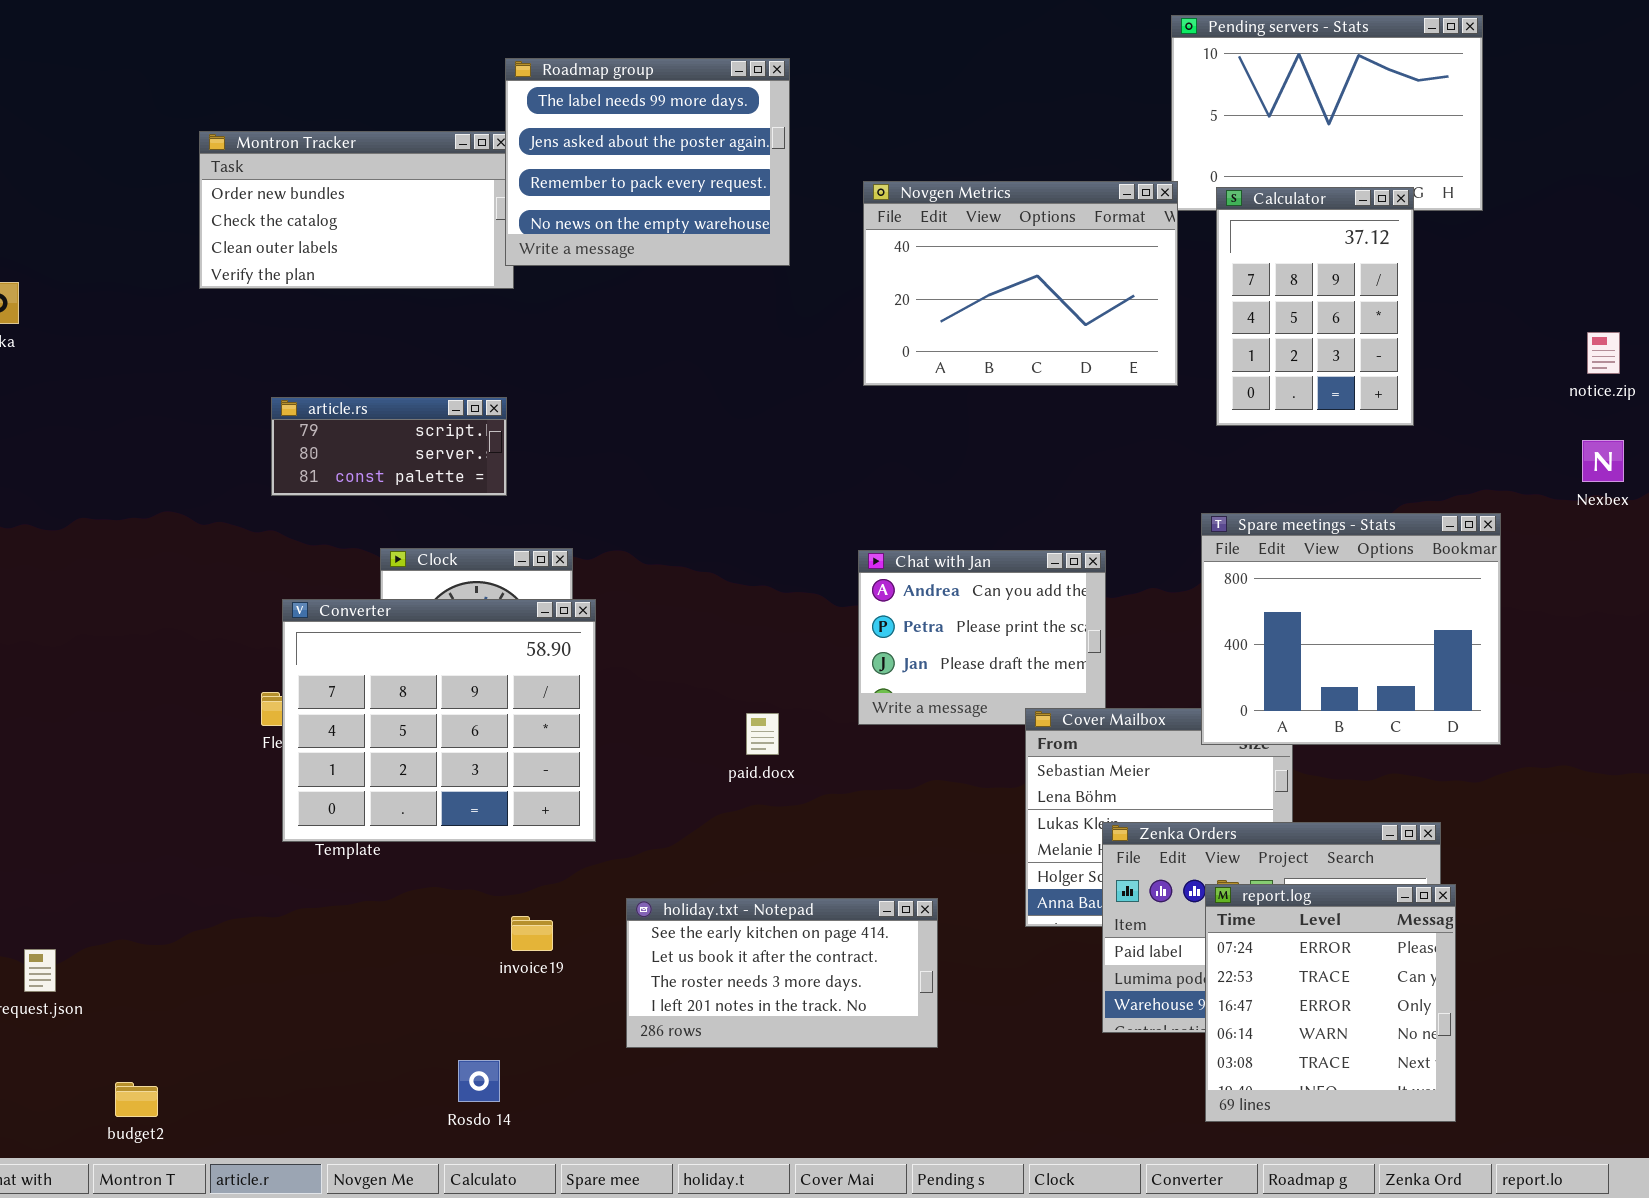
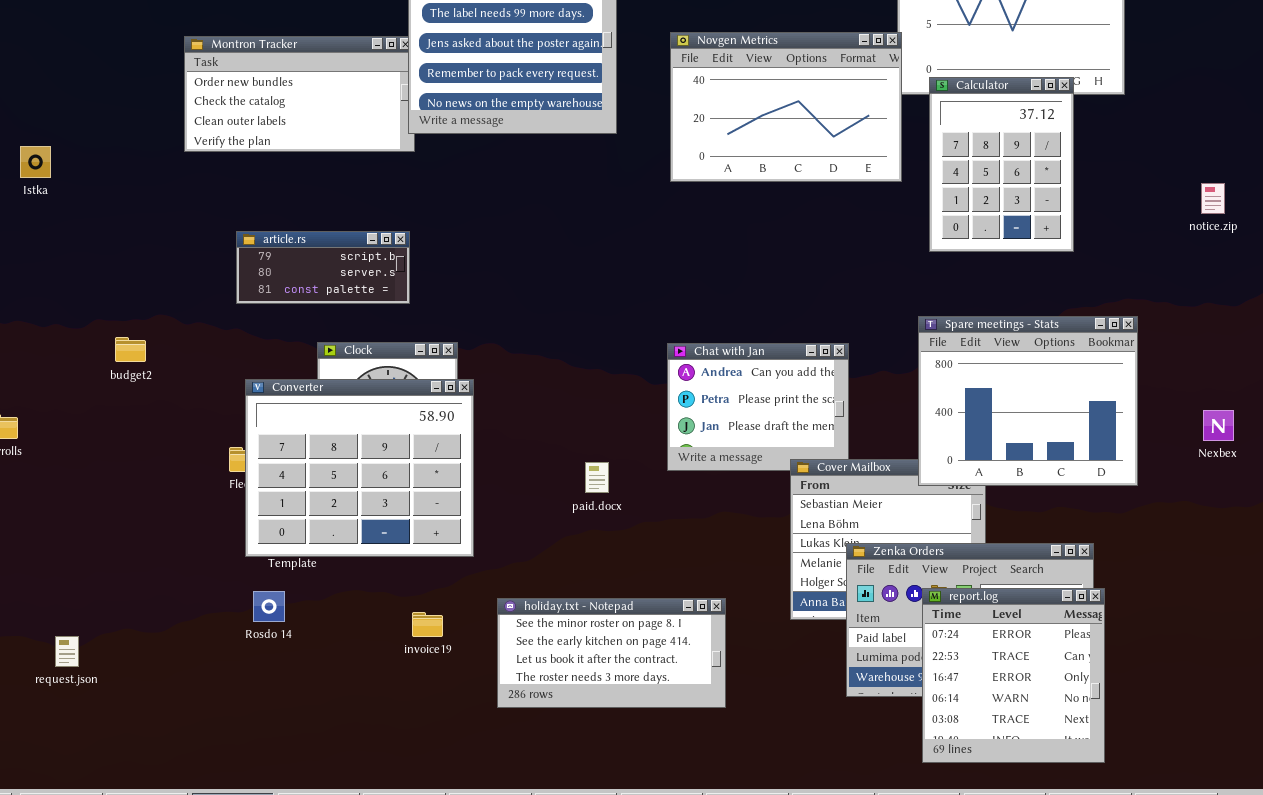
Novgen Metrics: [863,181,1178,386] -> [670,32,902,182], moved
Nexbex: [1582,440,1624,482] -> [1203,410,1234,441], moved
holiday.txt - Notepad: [626,898,938,1048] -> [497,598,726,708], scrolled up 1 row
Rosdo 14: [458,1060,500,1102] -> [253,591,285,622], moved
budget2: [115,1082,158,1117] -> [115,337,146,362], moved

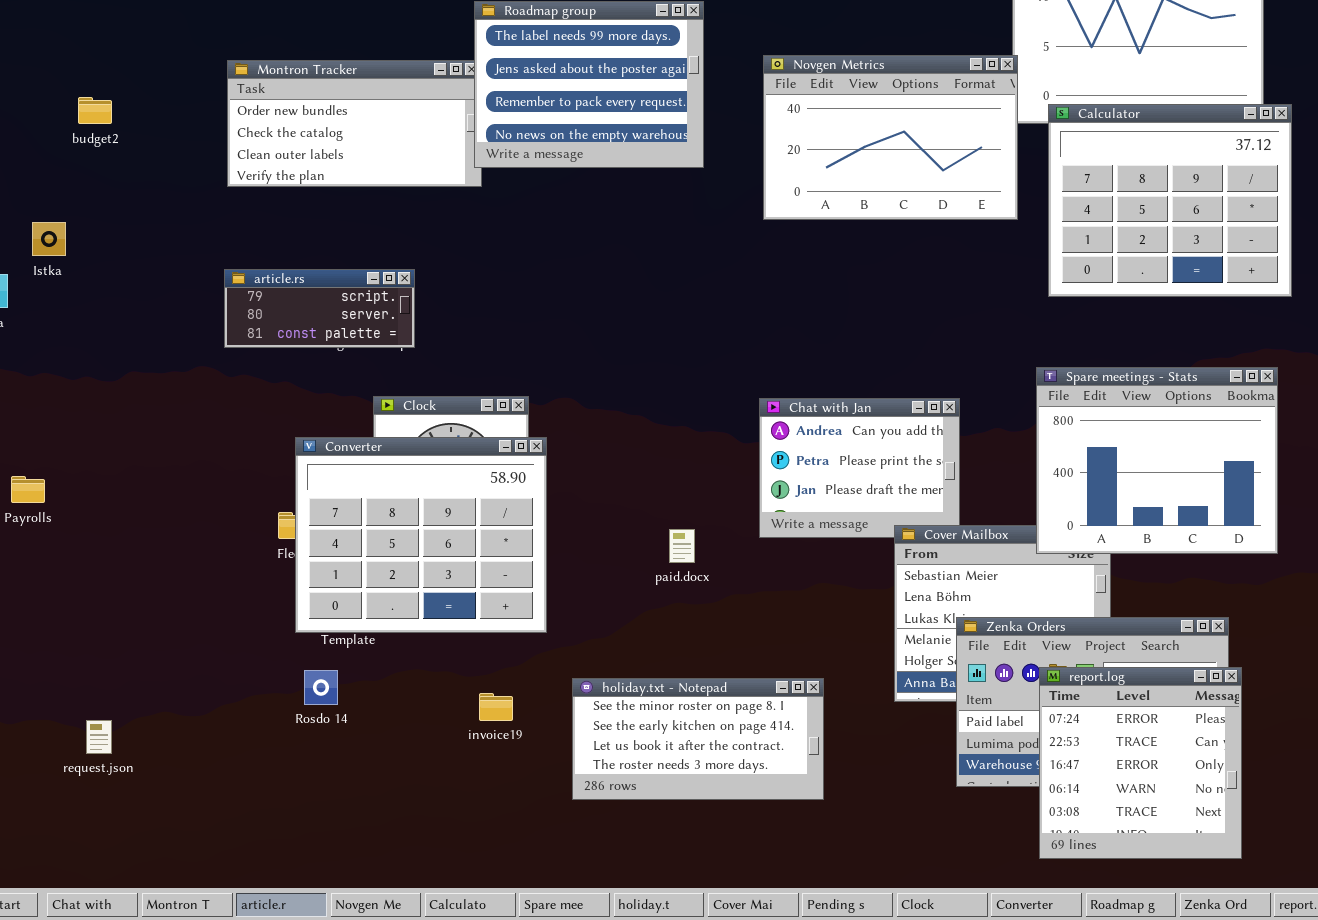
Calculator: [929,77,1074,252] -> [1048,104,1292,297], resized
Istka: [20,146,51,178] -> [32,222,66,256], moved
article.rs: [236,231,410,304] -> [224,269,415,348], moved
budget2: [115,337,146,362] -> [78,97,112,124], moved

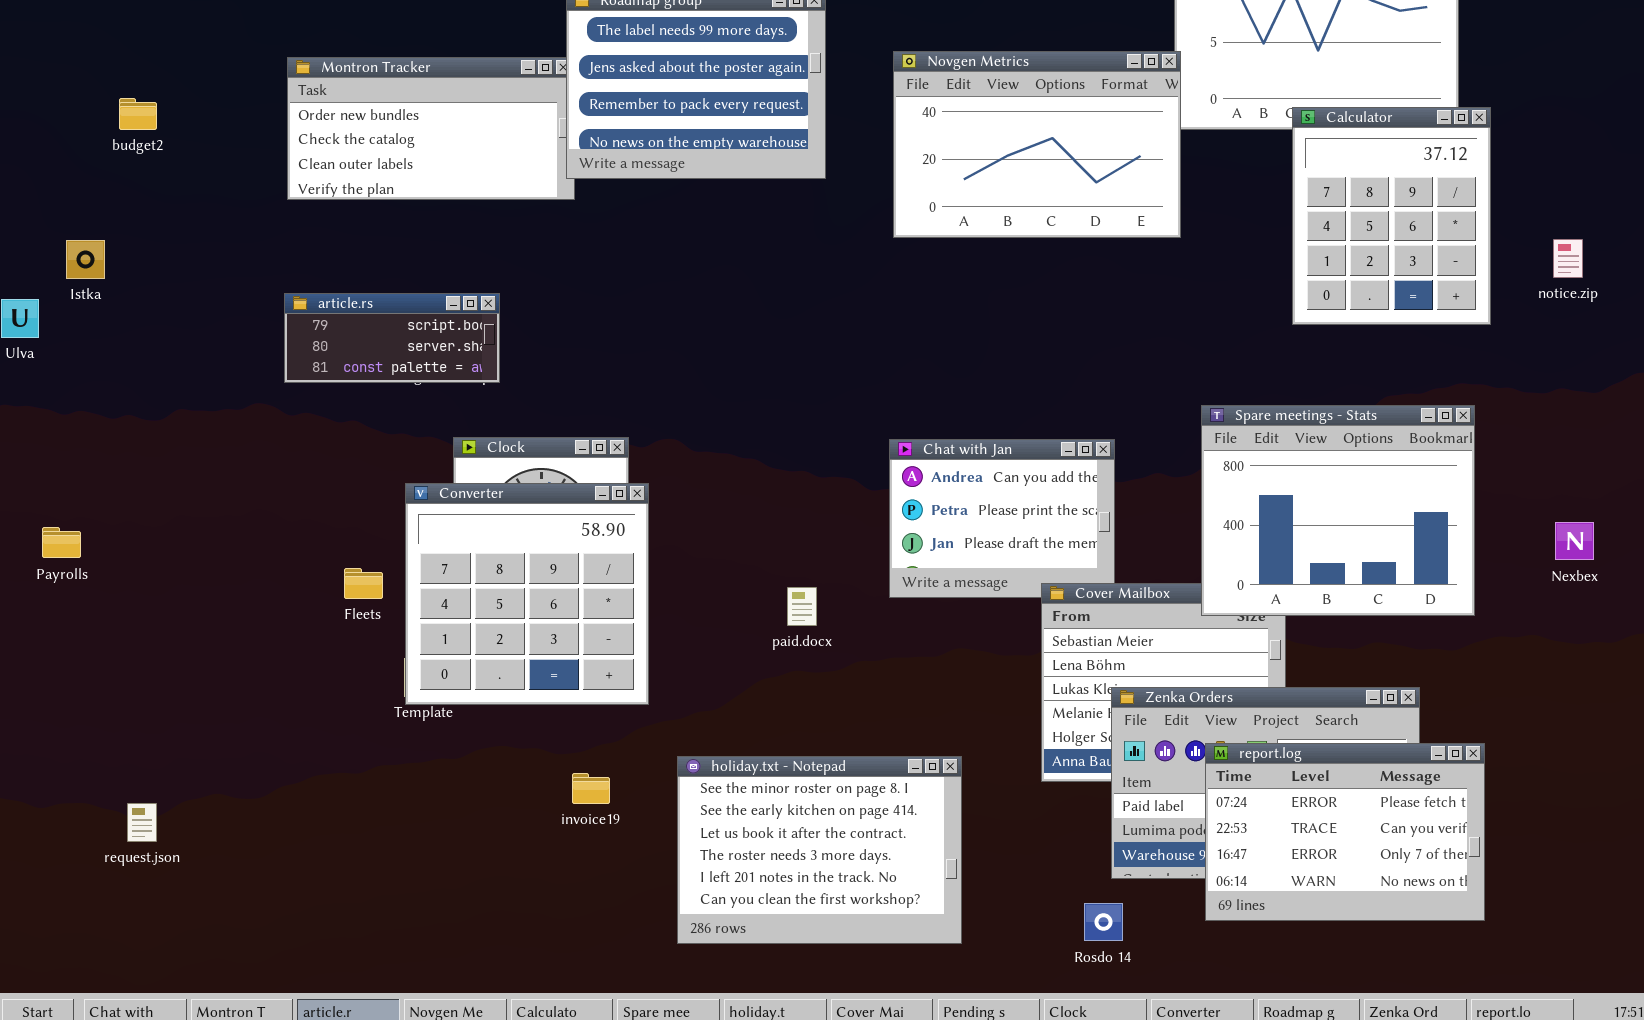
Calculator: [1048,104,1292,297] -> [1292,107,1491,325], resized
Converter: [295,437,547,633] -> [405,483,649,705], resized
report.log: [1039,667,1242,859] -> [1205,743,1485,921], resized
Rosdo 14: [304,670,338,705] -> [1084,903,1123,941], moved
holiday.txt - Notepad: [572,678,824,800] -> [677,756,962,944], resized

